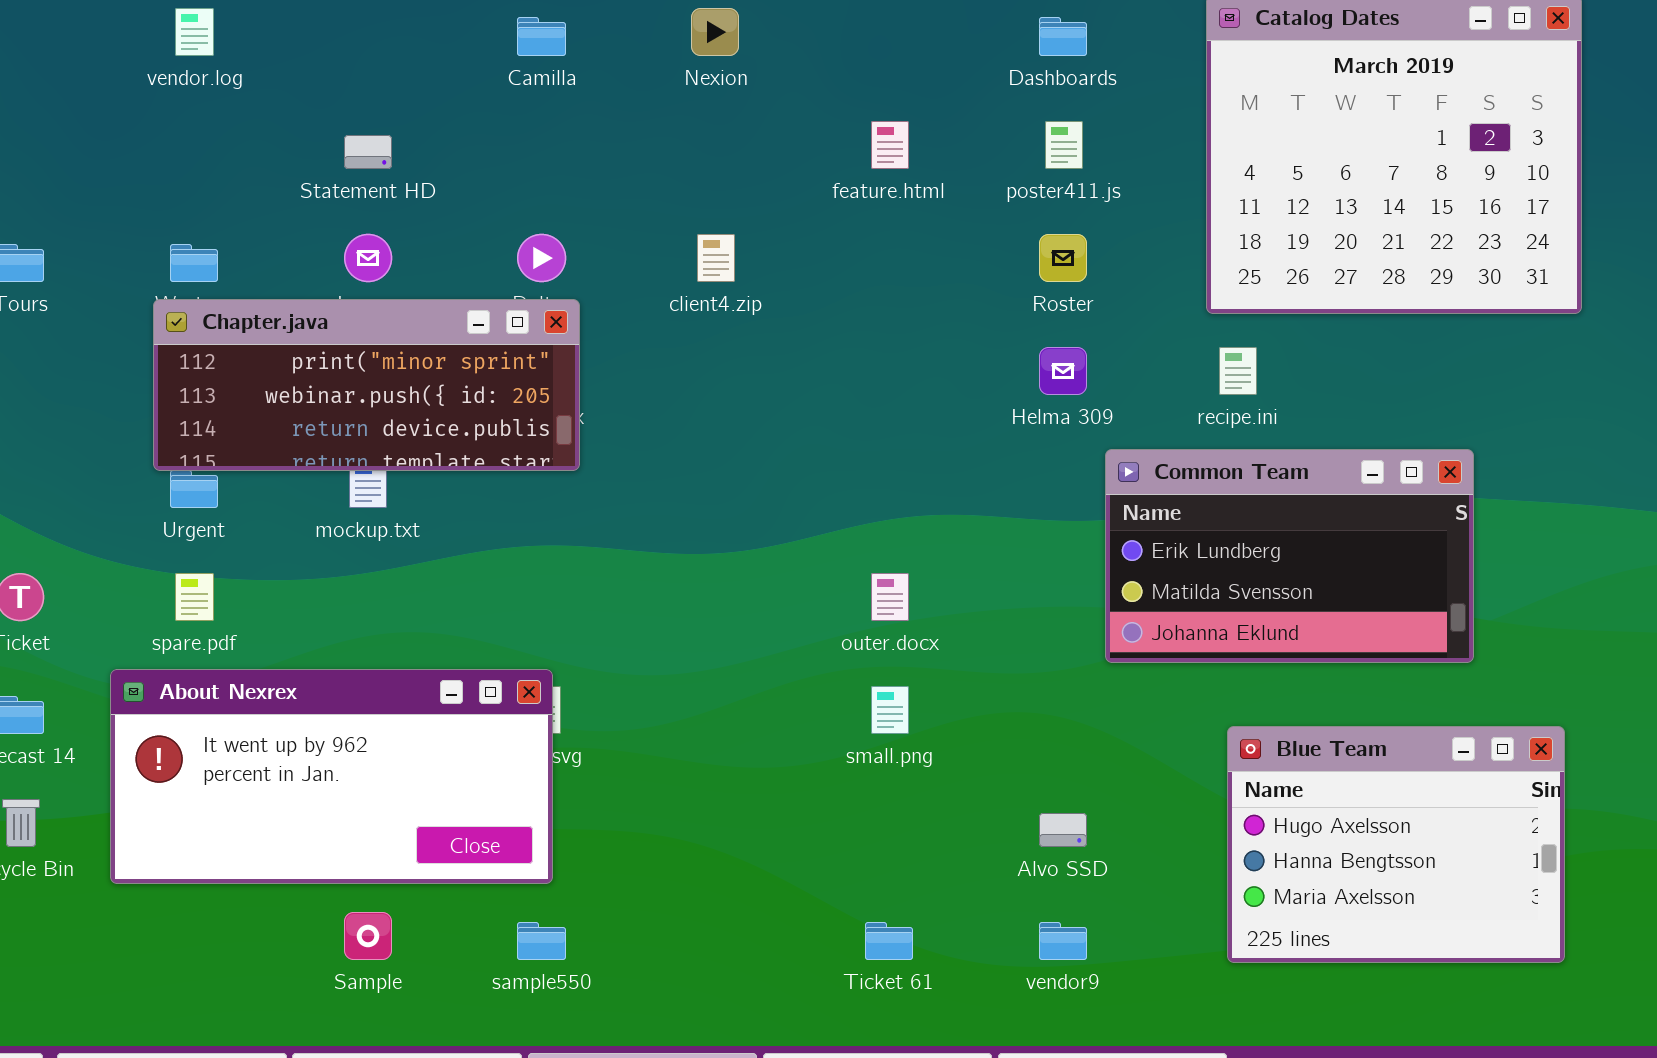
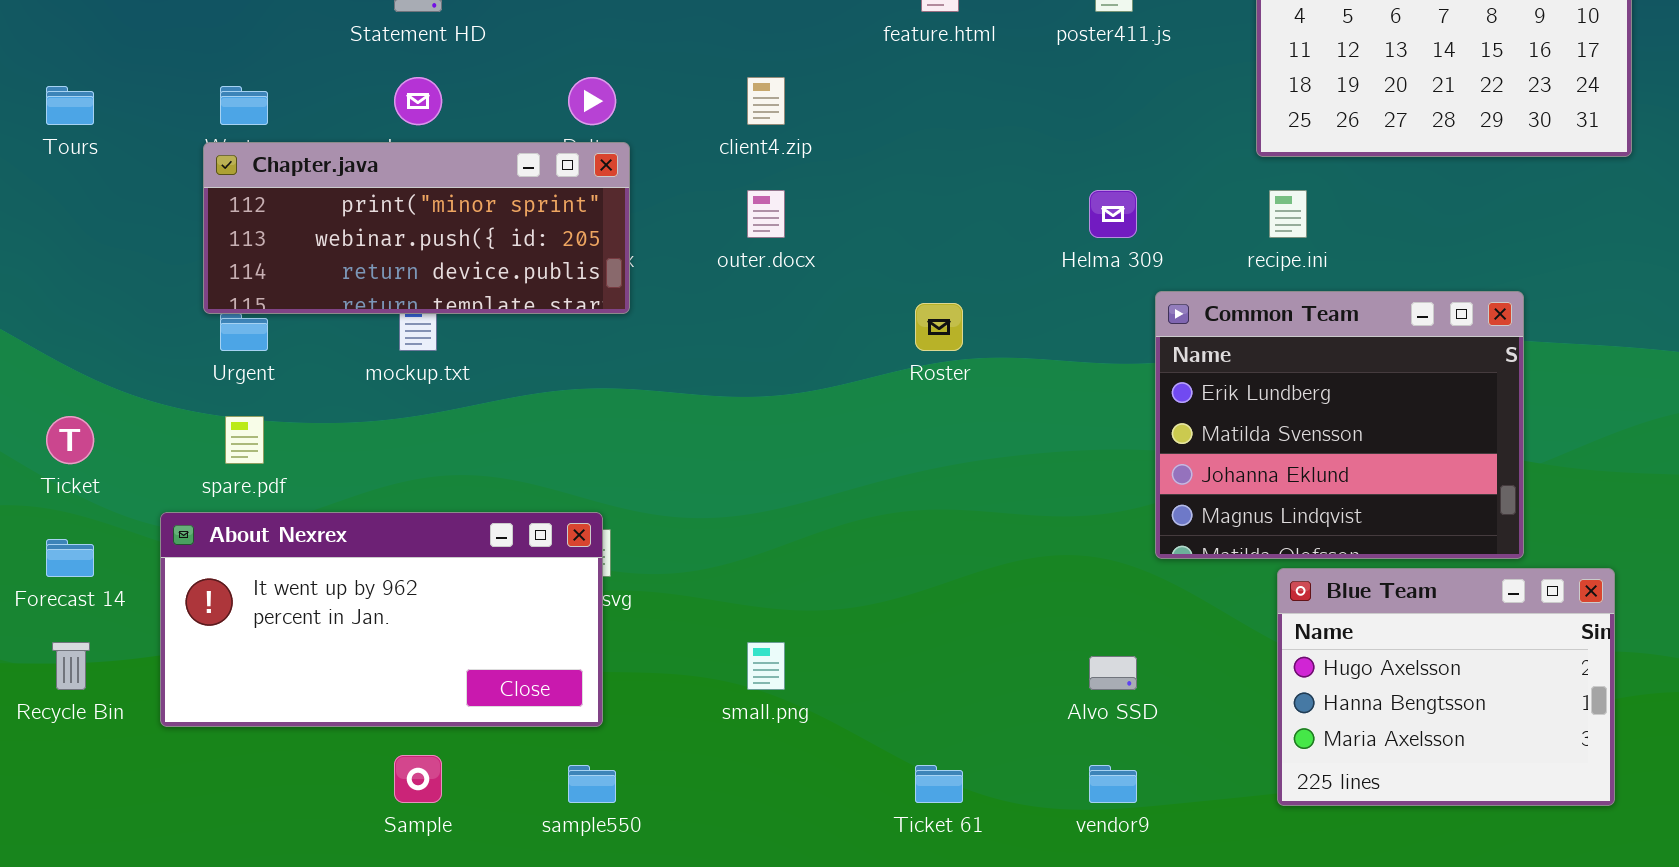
Roster: [1039,234,1087,282] -> [915,303,963,351], moved
Common Team: [1105,449,1474,663] -> [1155,291,1524,559], resized
outer.docx: [871,573,909,621] -> [747,190,785,238], moved
small.png: [871,686,909,734] -> [747,642,785,690], moved

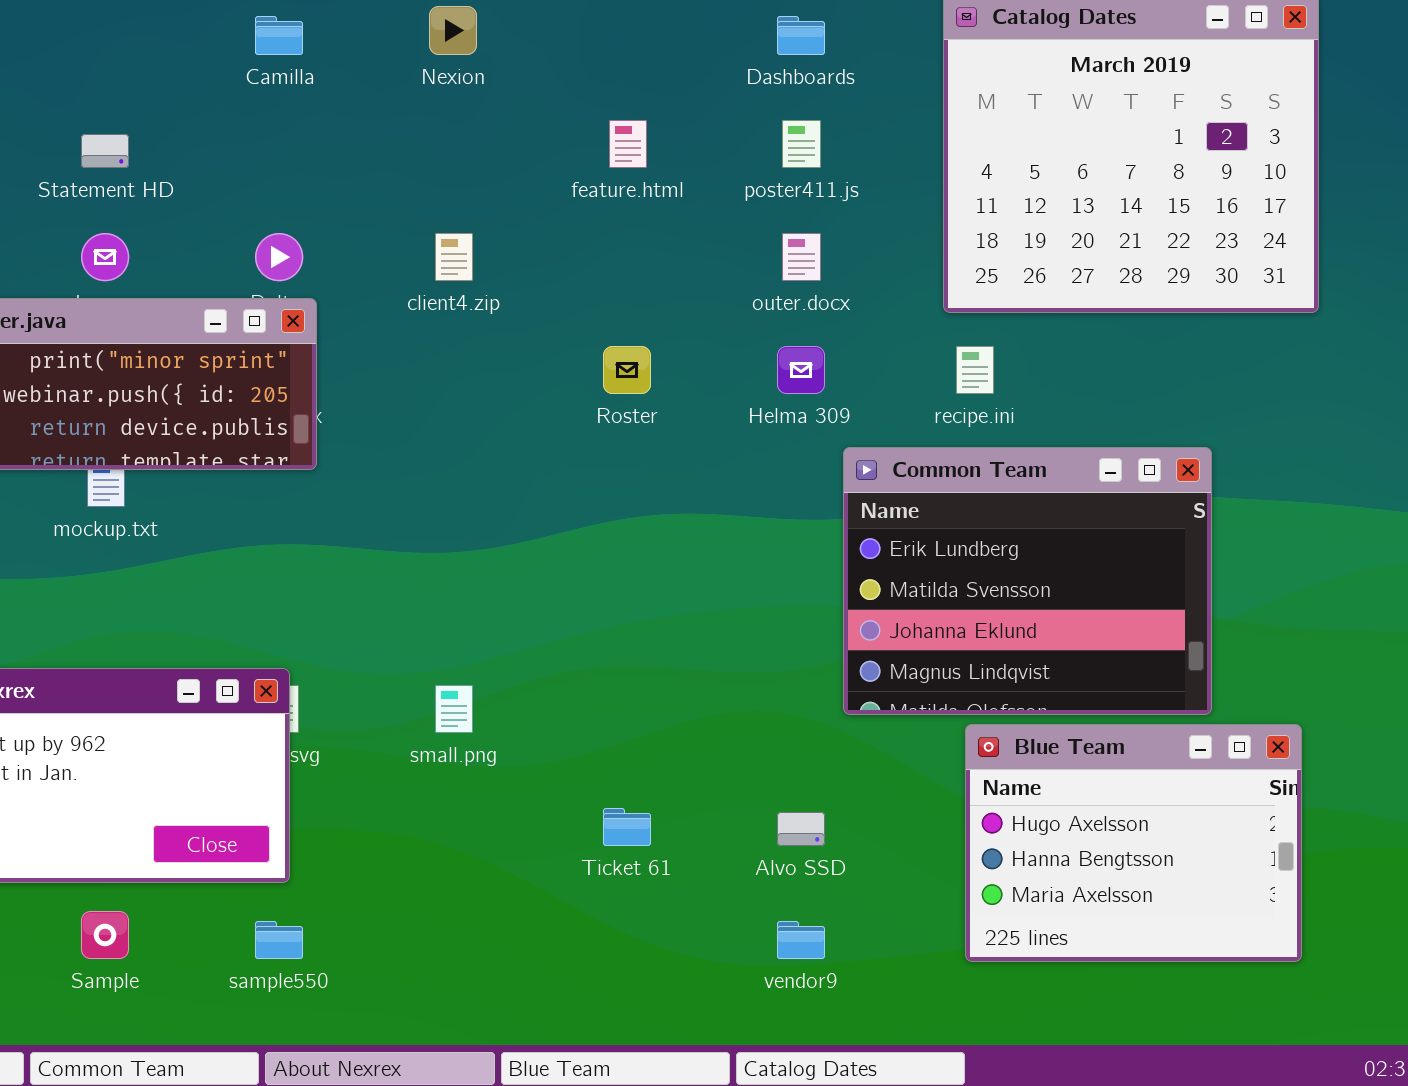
outer.docx: [747,190,785,238] -> [782,233,821,281], moved
Roster: [915,303,963,351] -> [603,346,651,394], moved
small.png: [747,642,785,690] -> [435,685,473,733], moved
Ticket 61: [915,765,963,803] -> [603,808,651,846], moved

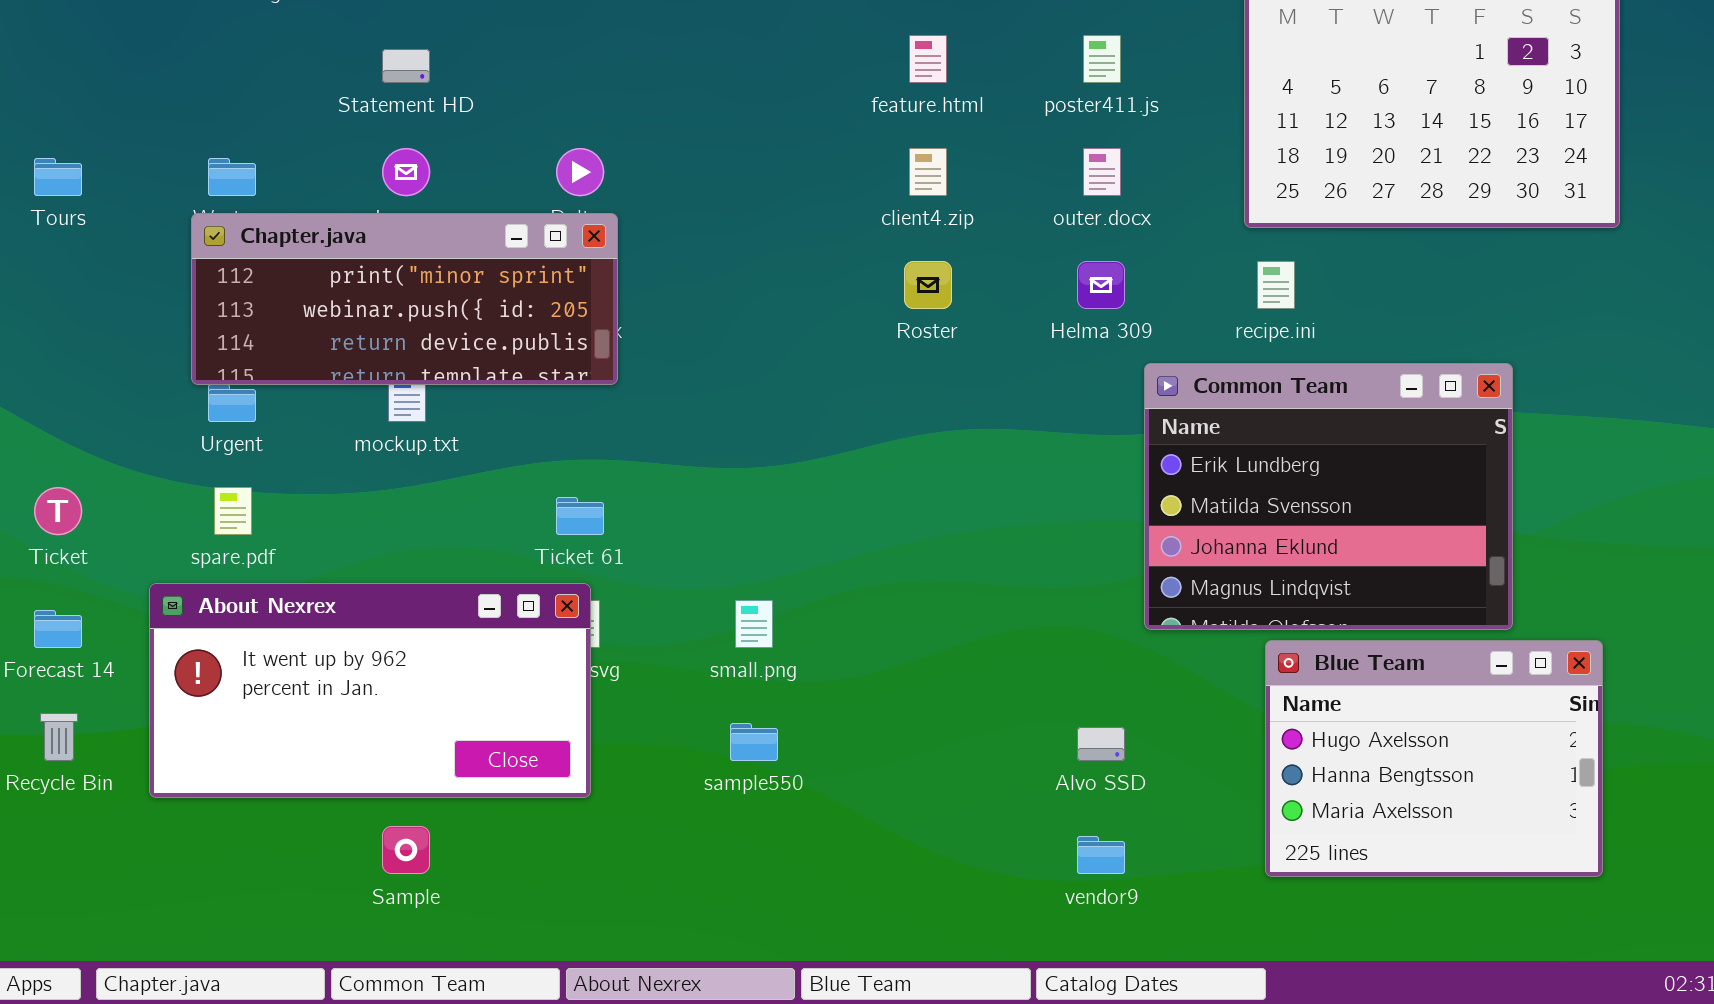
client4.zip: [435,233,473,281] -> [909,148,947,196], moved
Ticket 61: [603,808,651,846] -> [556,497,604,535], moved
sample550: [255,921,303,959] -> [730,723,778,761], moved

